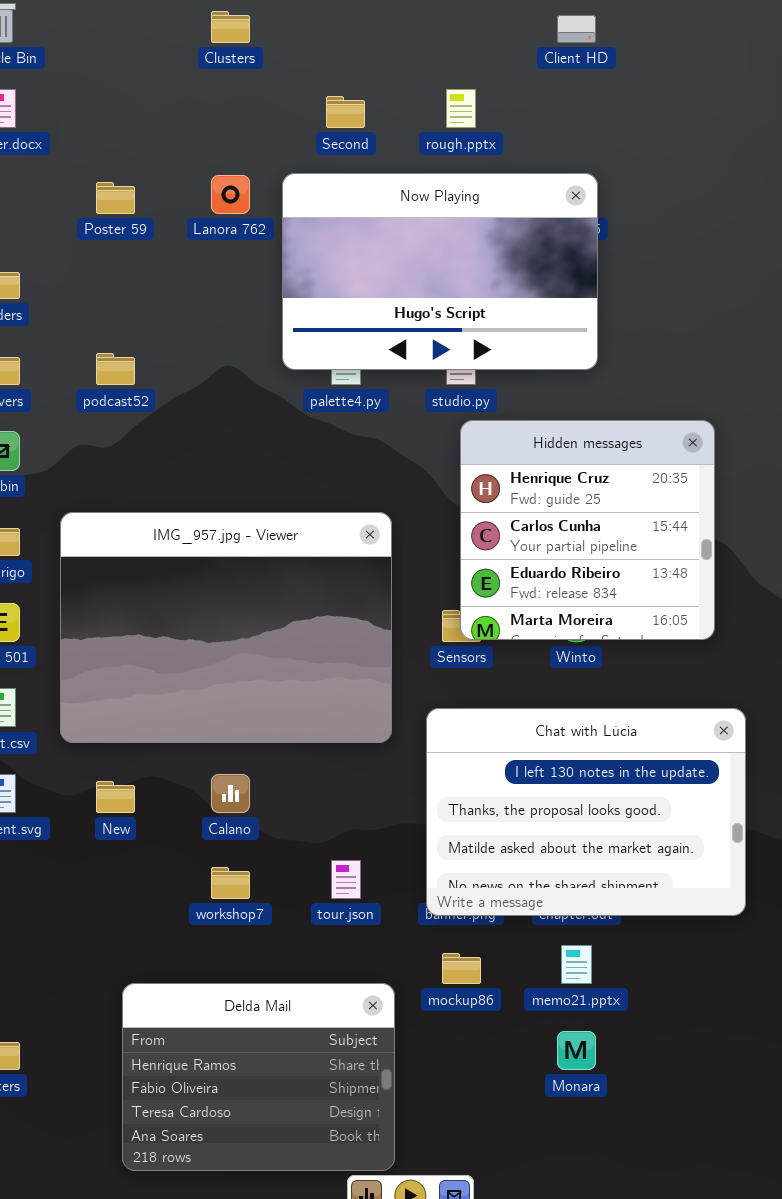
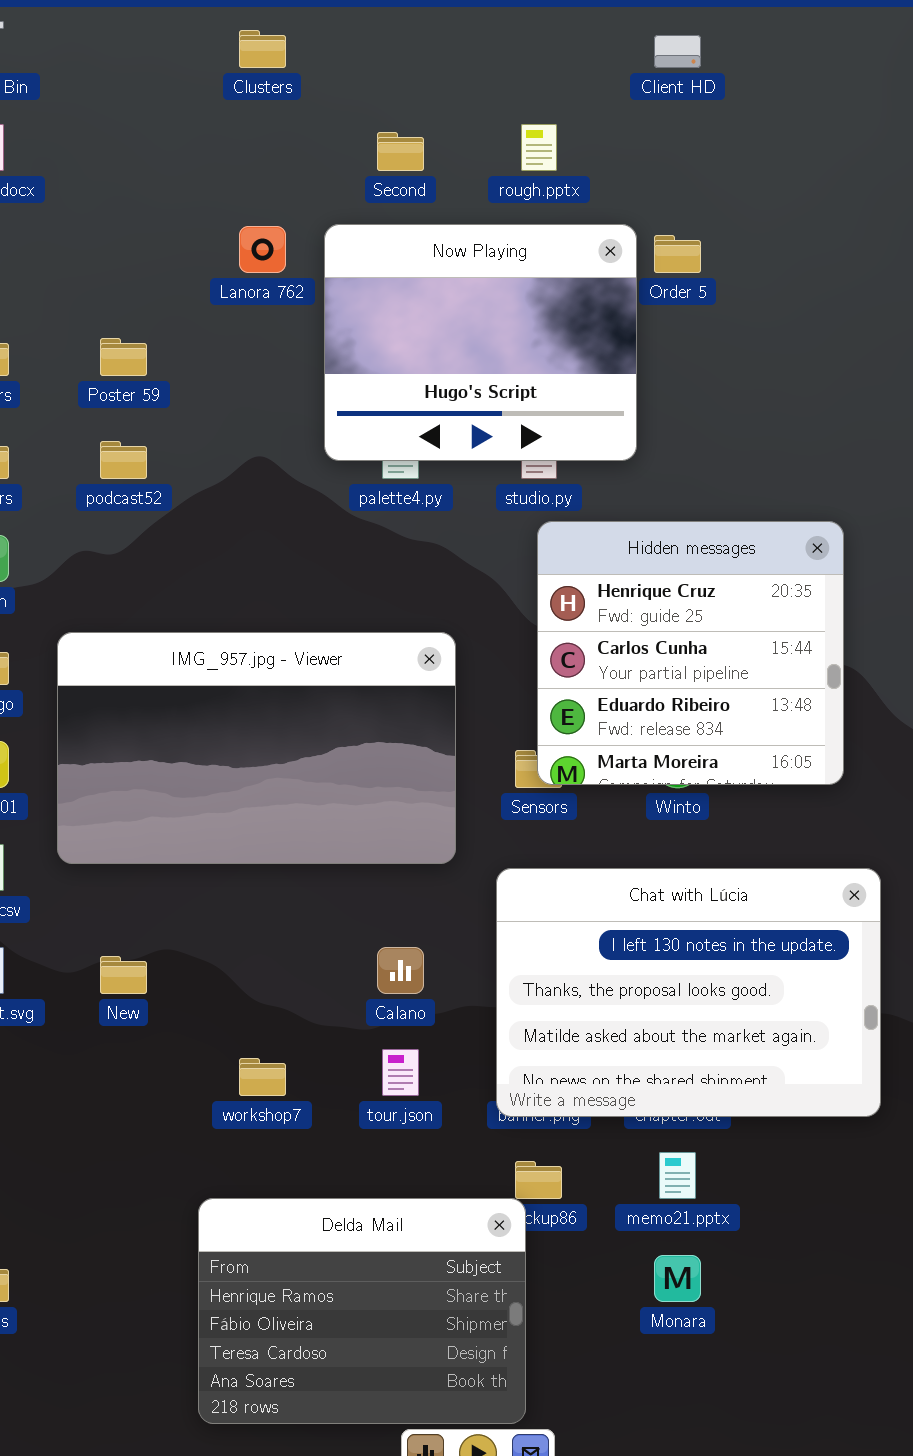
Now Playing: [282,173,598,370] -> [324,224,637,461], resized
Poster 59: [96,182,135,214] -> [100,338,147,376], moved
IMG_957.jpg - Viewer: [60,512,392,743] -> [57,632,456,864], resized
Calano: [211,774,250,813] -> [377,947,424,994], moved
Delda Mail: [122,983,395,1171] -> [198,1198,526,1424], moved

